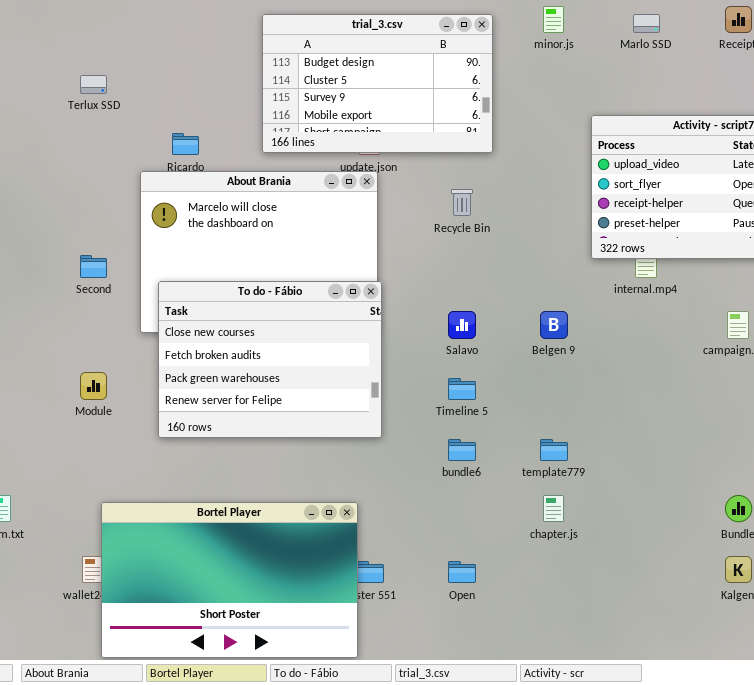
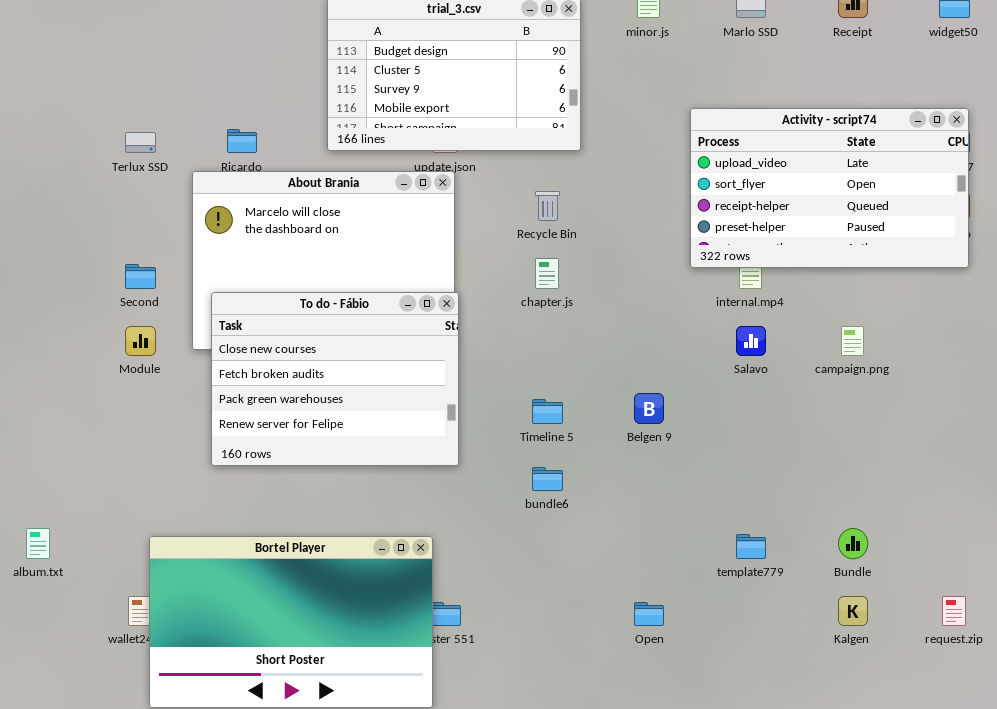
Terlux SSD: [80,75,107,94] -> [125,132,156,153], moved
Salavo: [448,311,476,339] -> [736,326,766,356], moved
Belgen 9: [540,311,568,339] -> [634,393,664,424], moved
Module: [80,372,107,400] -> [125,326,156,356], moved
template779: [540,439,568,461] -> [736,534,766,559], moved
chapter.js: [543,495,564,522] -> [535,258,559,289], moved
Open: [448,561,476,583] -> [634,602,664,626], moved

